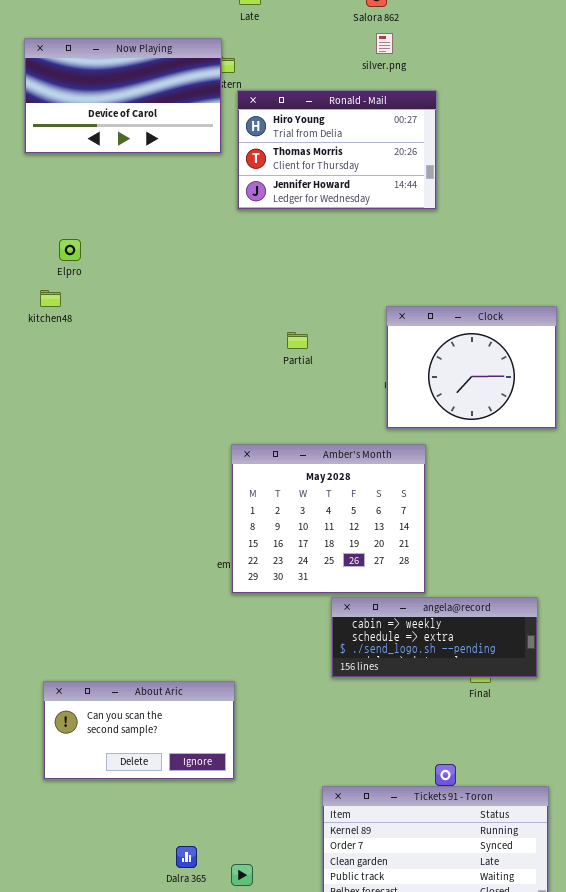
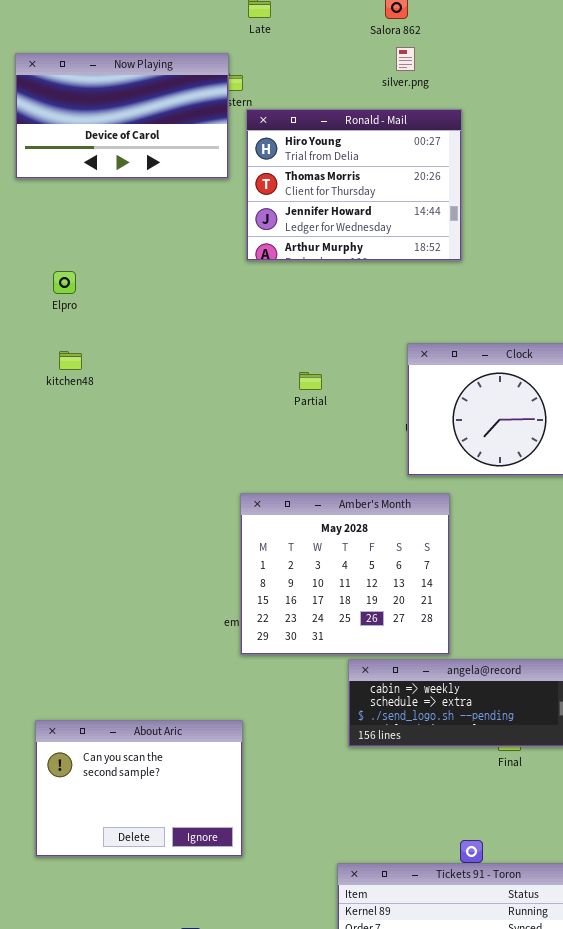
Ronald - Mail: [237,90,437,210] -> [246,109,462,261], resized
kitchen48: [40,290,61,307] -> [59,351,82,370], moved
About Aric: [43,681,235,780] -> [35,720,243,857], resized

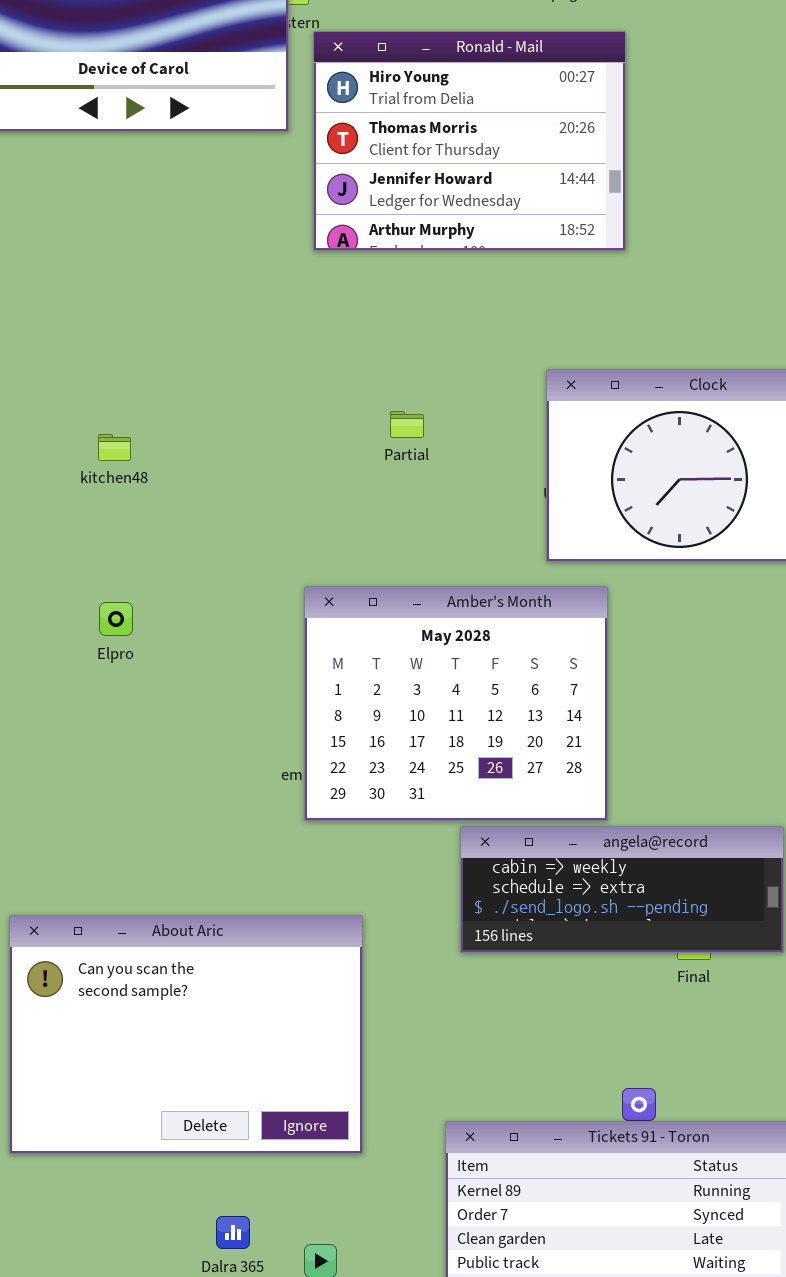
Elpro: [53,271,76,294] -> [99,602,133,636], moved
kitchen48: [59,351,82,370] -> [98,434,131,461], moved
About Aric: [35,720,243,857] -> [9,915,363,1154], resized

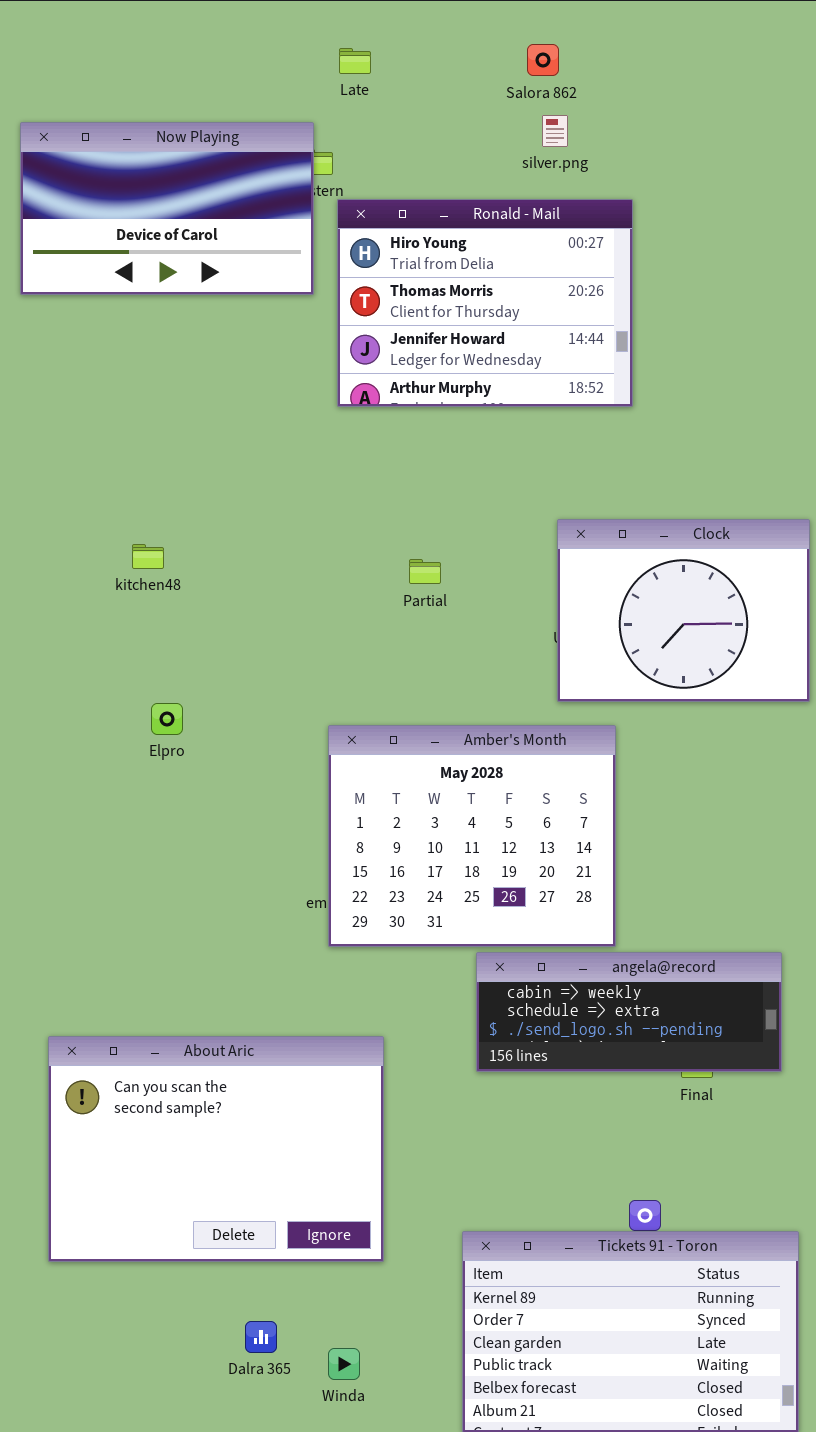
kitchen48: [98,434,131,461] -> [132,544,164,569], moved
Elpro: [99,602,133,636] -> [151,703,183,735], moved

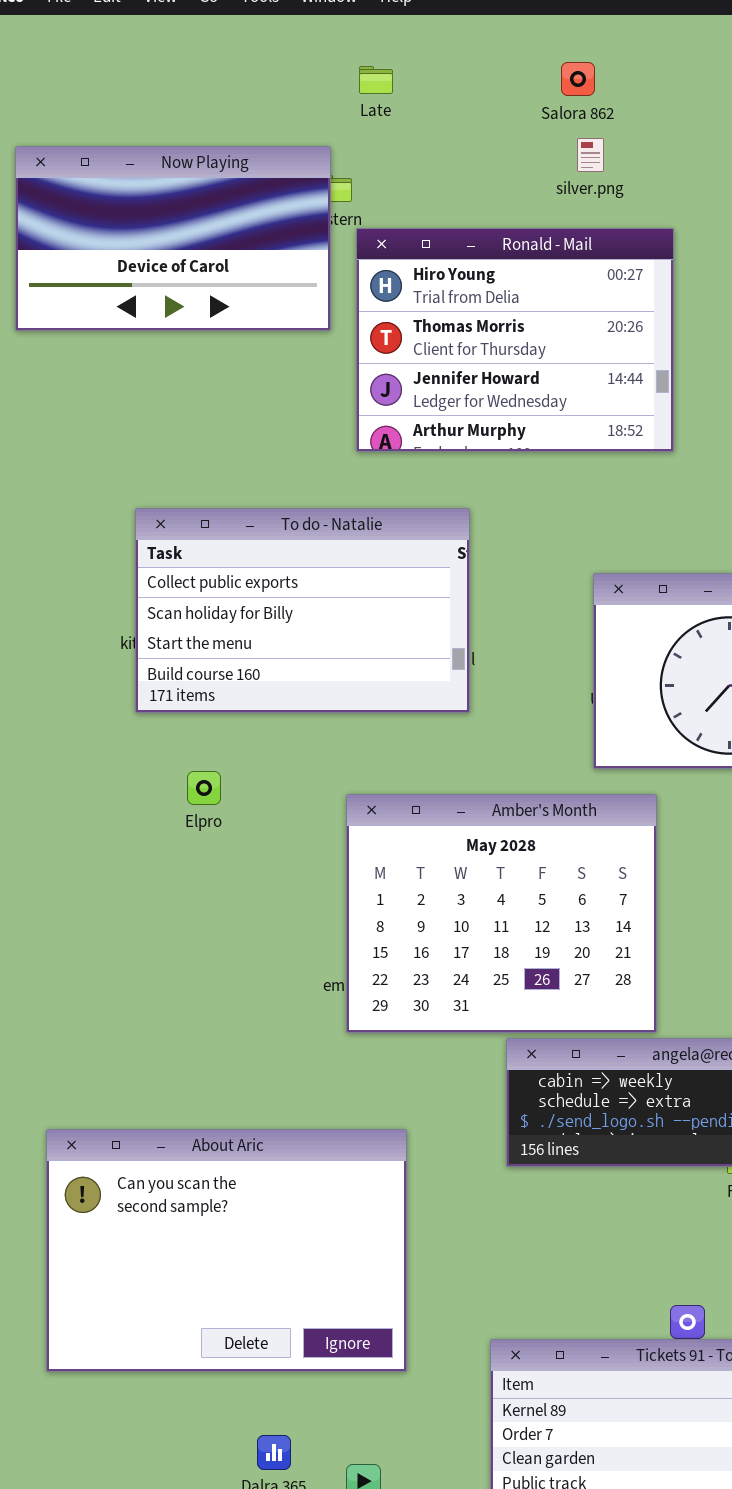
To do - Natalie: none -> [135,508,470,713], opened
Elpro: [151,703,183,735] -> [187,771,221,805], moved

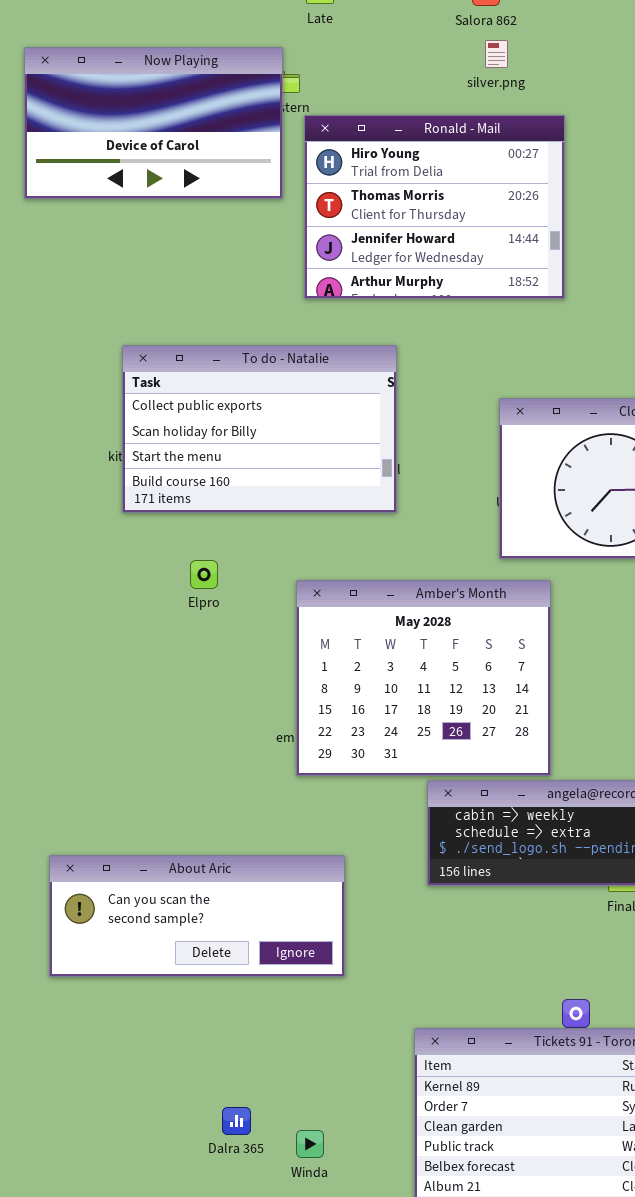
Elpro: [187,771,221,805] -> [190,560,218,589], moved
About Aric: [46,1129,407,1372] -> [49,855,345,977], resized

